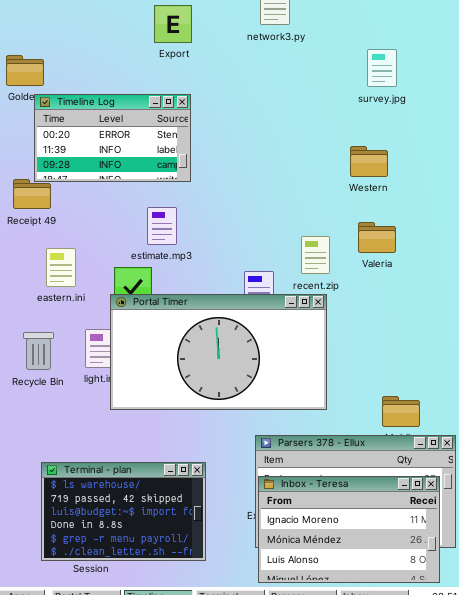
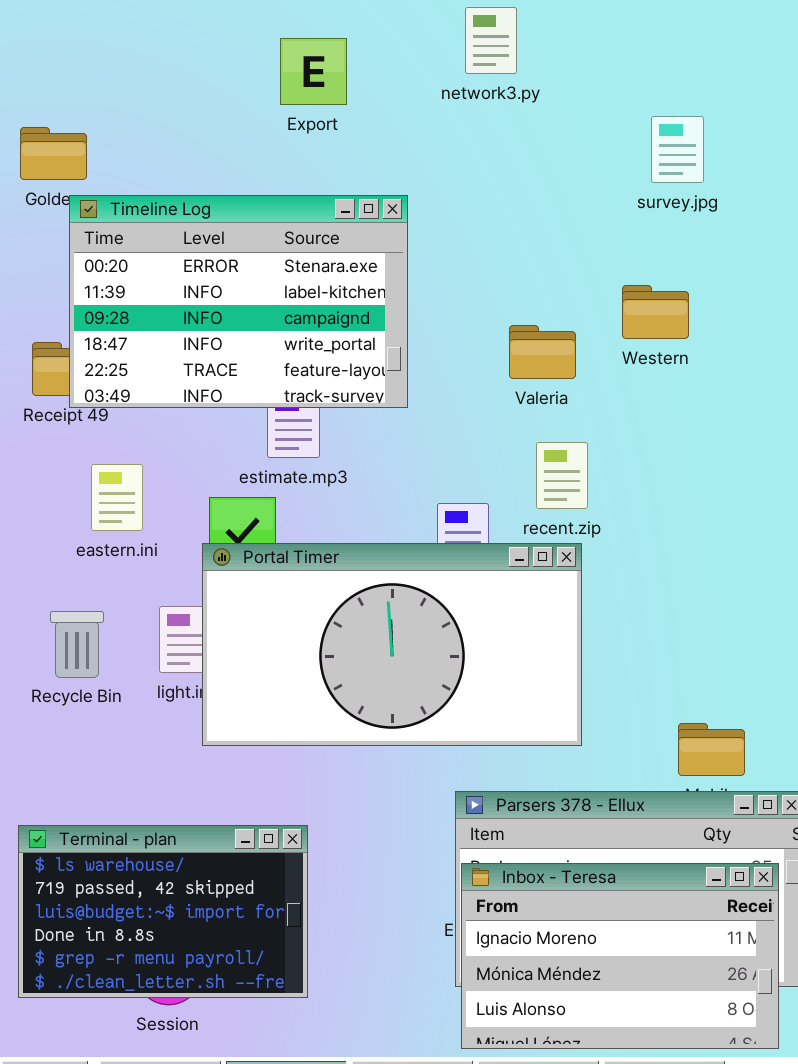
Timeline Log: [34,94,191,182] -> [69,195,408,408], resized
Valeria: [358,222,396,253] -> [509,325,576,379], moved
Terminal - plan: [41,462,206,561] -> [18,825,308,998], moved

